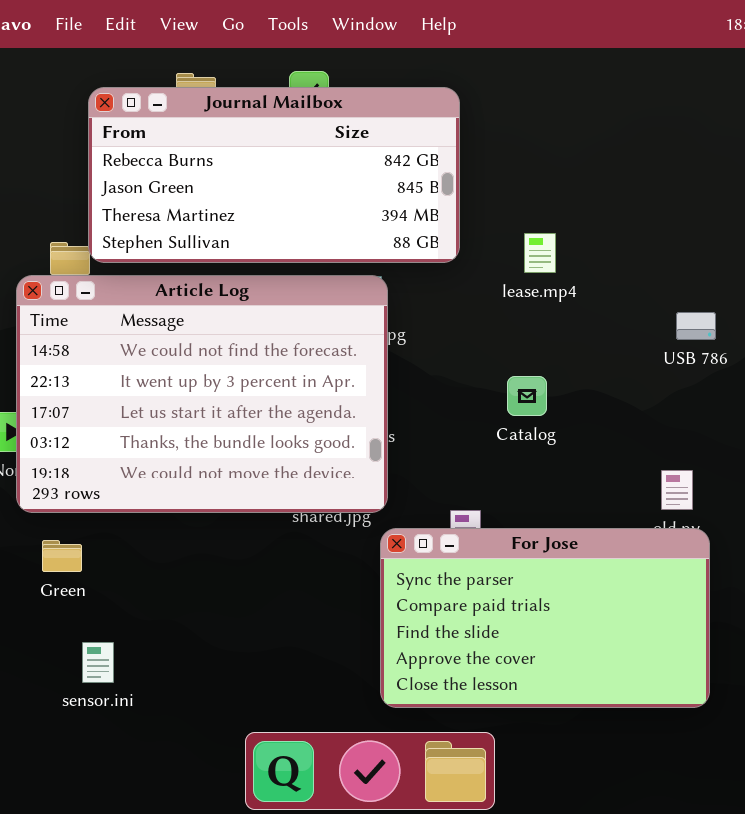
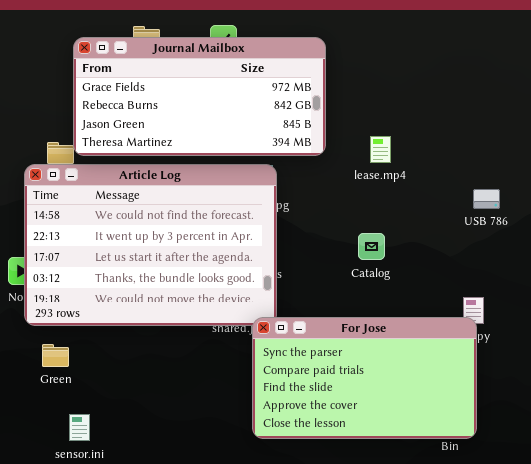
Journal Mailbox: [88,87,460,263] -> [73,37,326,156], scrolled up 1 row
For Jose: [380,528,710,708] -> [252,317,477,439], moved

